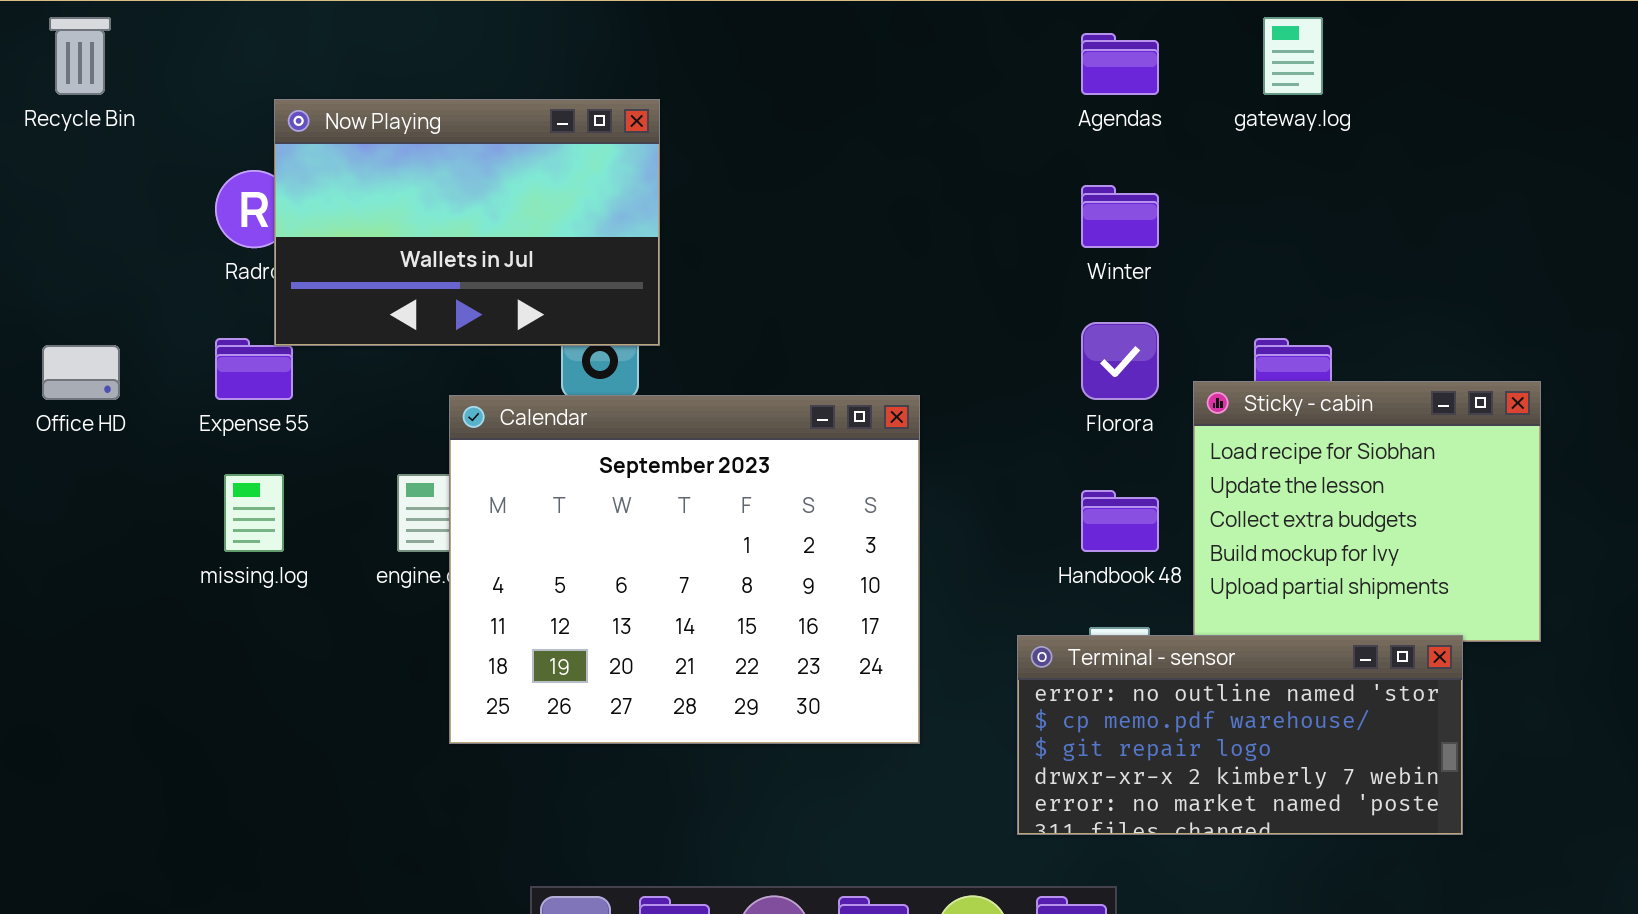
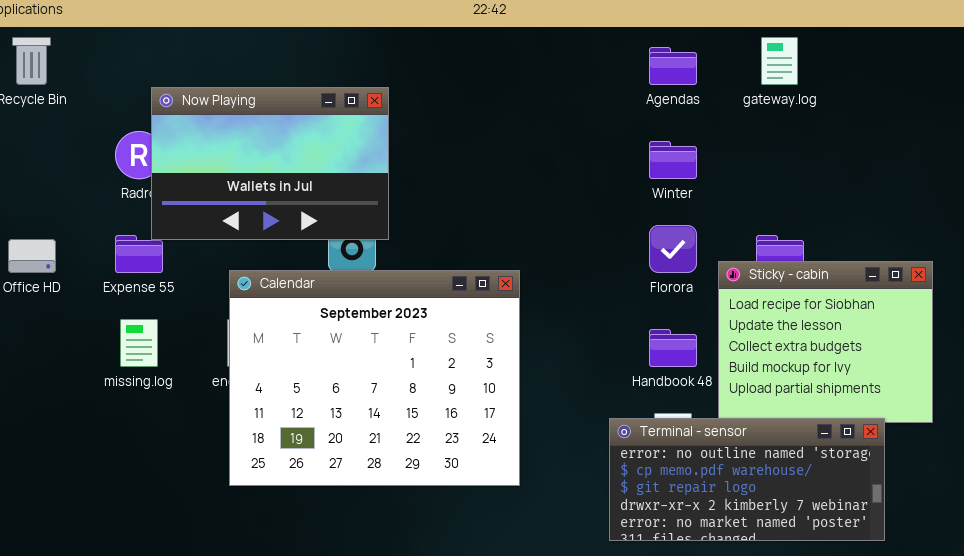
Calendar: [449,395,920,744] -> [229,270,520,486], moved

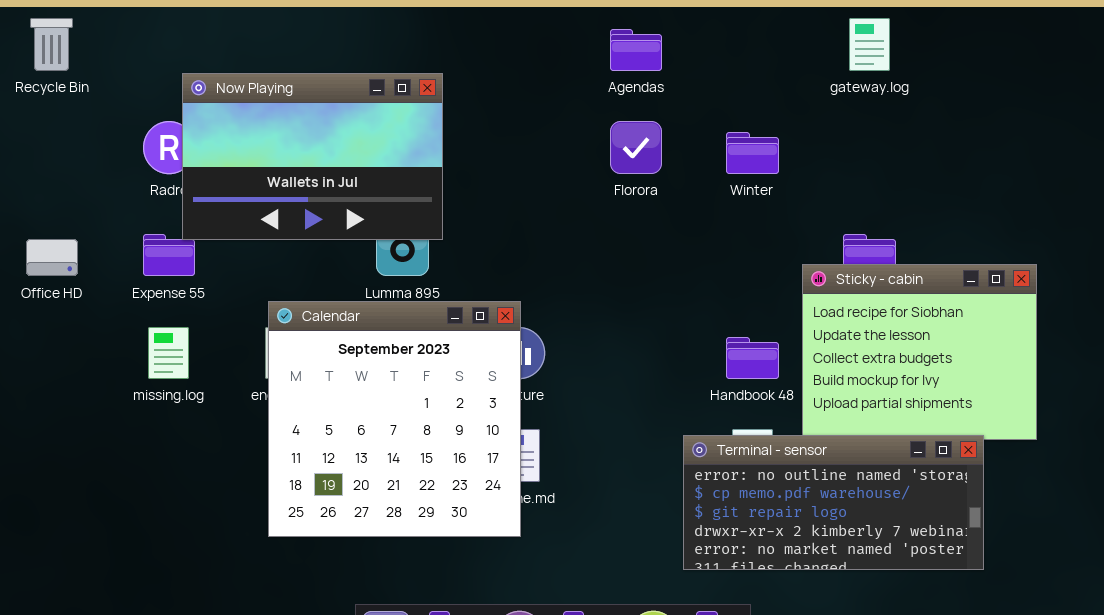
Agendas: [649,47,697,85] -> [610,29,662,71], moved
Florora: [649,225,697,273] -> [610,121,662,174], moved
Calendar: [229,270,520,486] -> [268,301,521,537], moved, resized

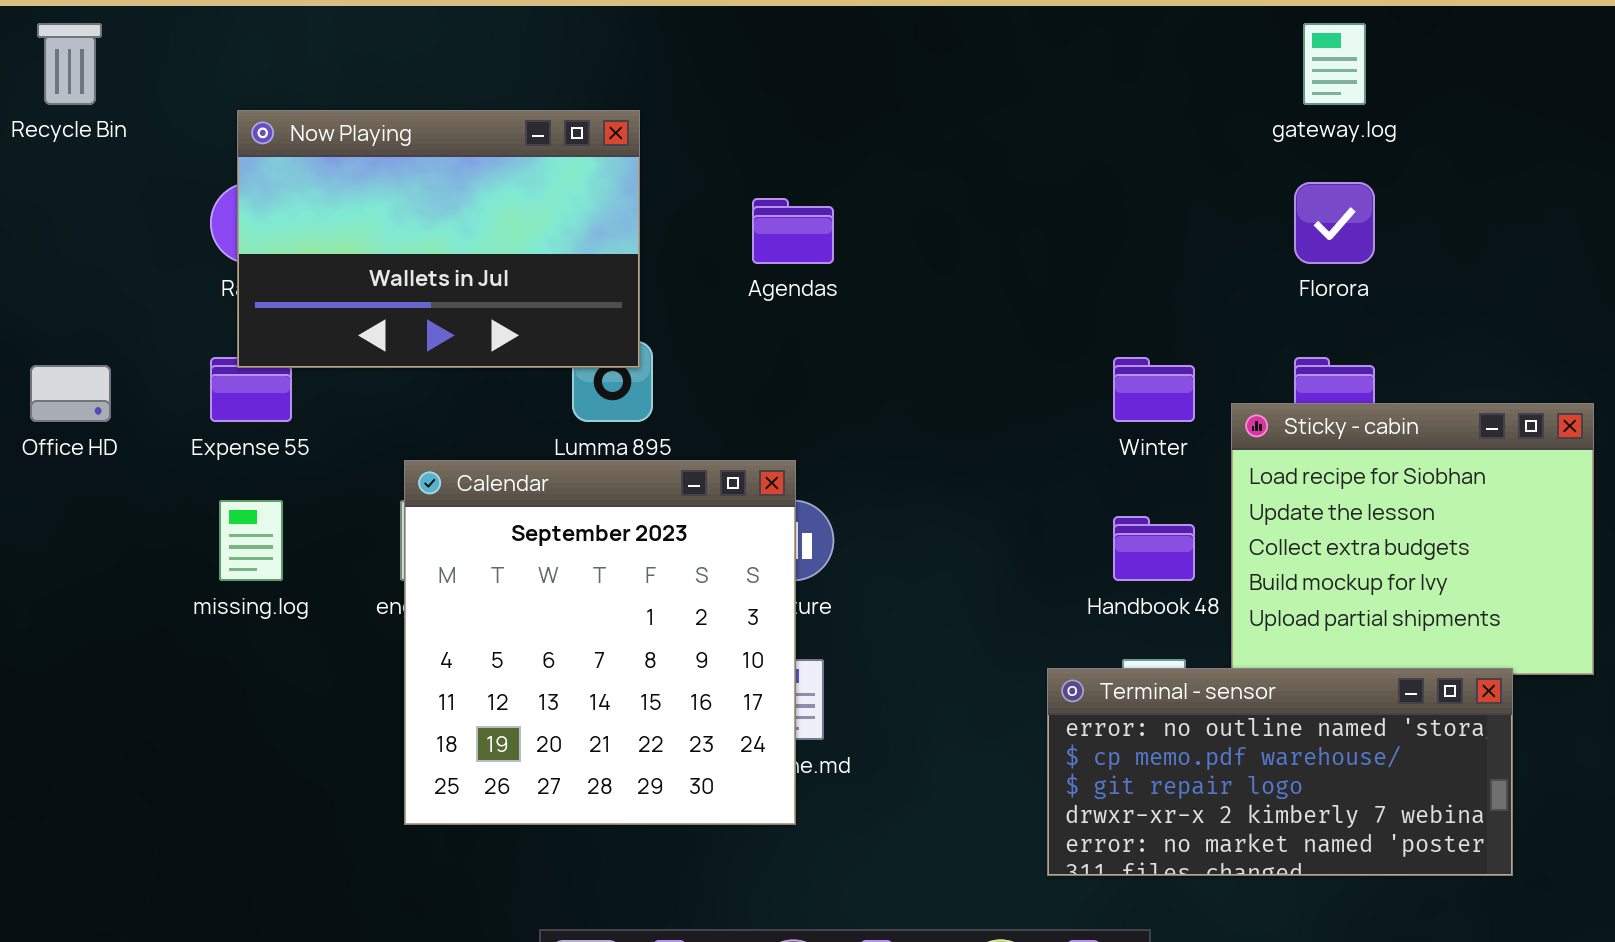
Agendas: [610,29,662,71] -> [752,198,834,264], moved
Now Playing: [182,73,443,240] -> [237,110,640,368], moved
Florora: [610,121,662,174] -> [1294,182,1375,264], moved
Winter: [726,132,779,174] -> [1113,357,1195,422], moved

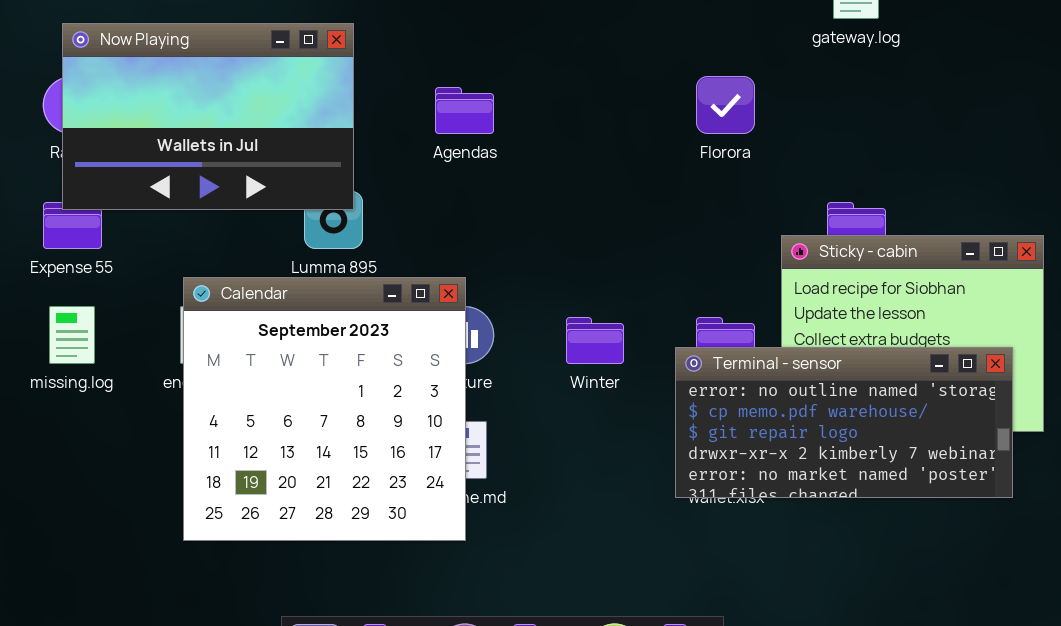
Florora: [1294,182,1375,264] -> [696,76,755,134], moved
Winter: [1113,357,1195,422] -> [566,317,624,364], moved
Terminal - sensor: [1047,668,1513,876] -> [675,347,1013,498], moved

